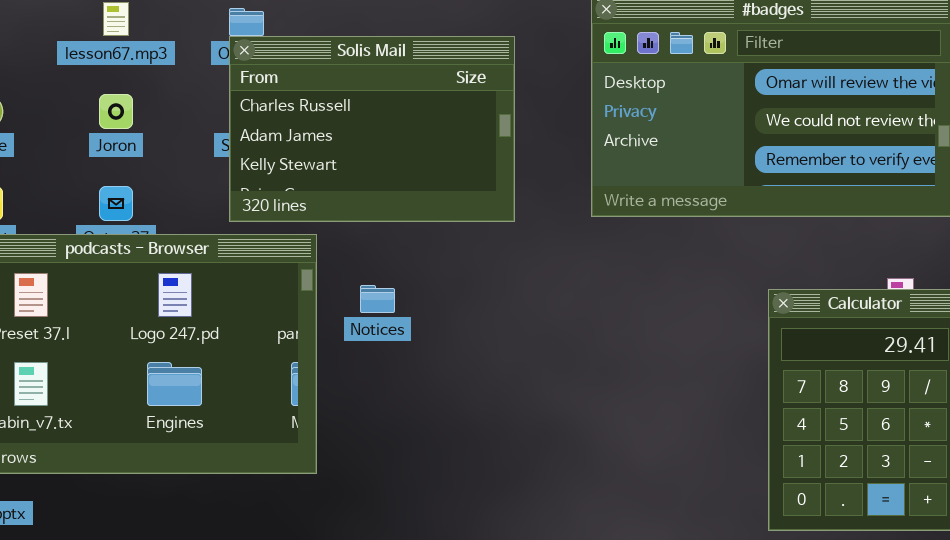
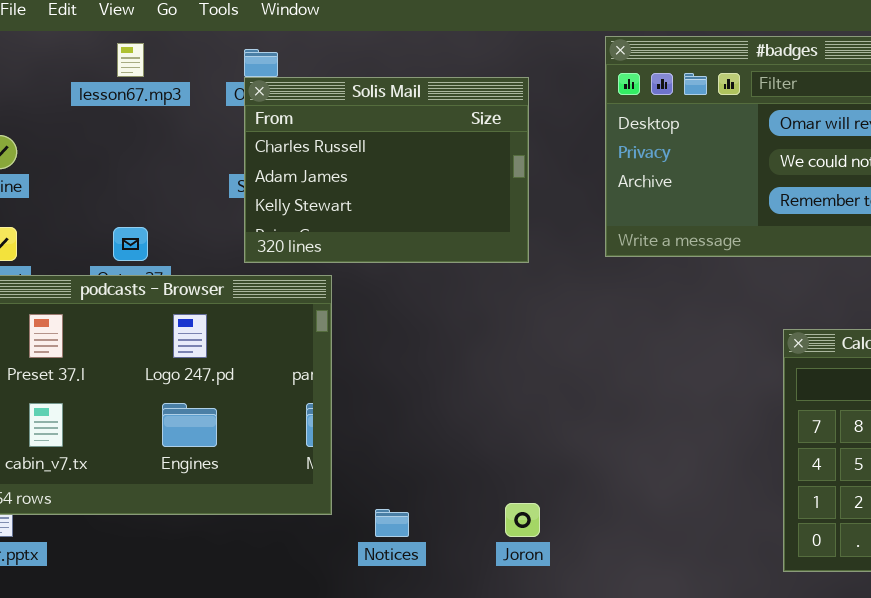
Joron: [99,94,133,129] -> [505,503,540,537], moved
Notices: [360,285,395,313] -> [375,509,409,537], moved

